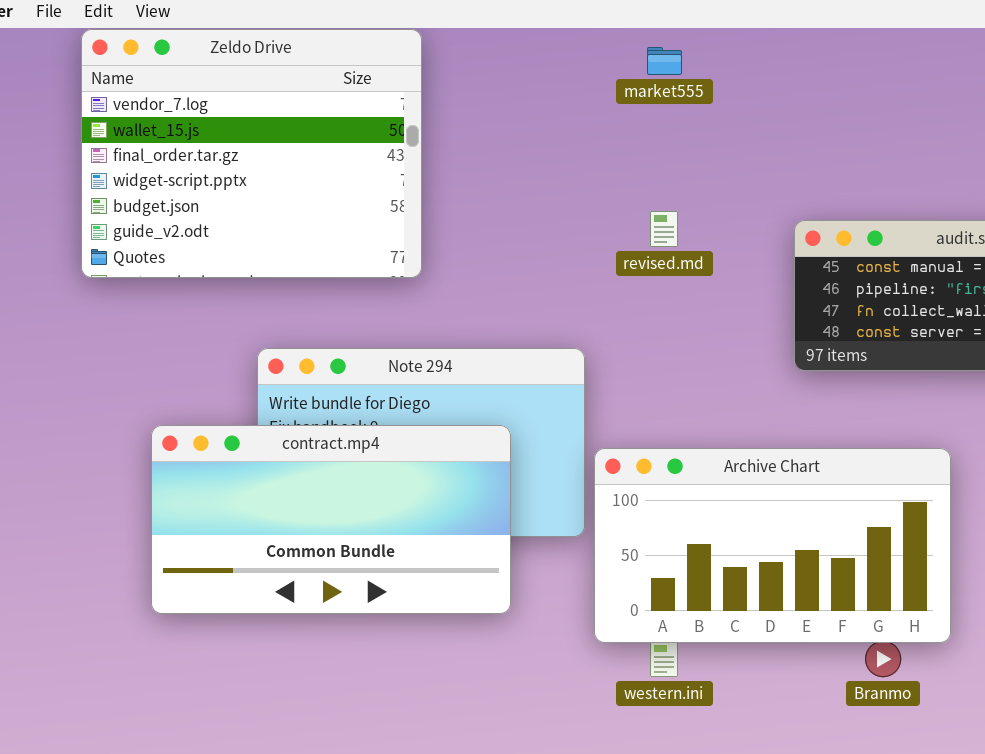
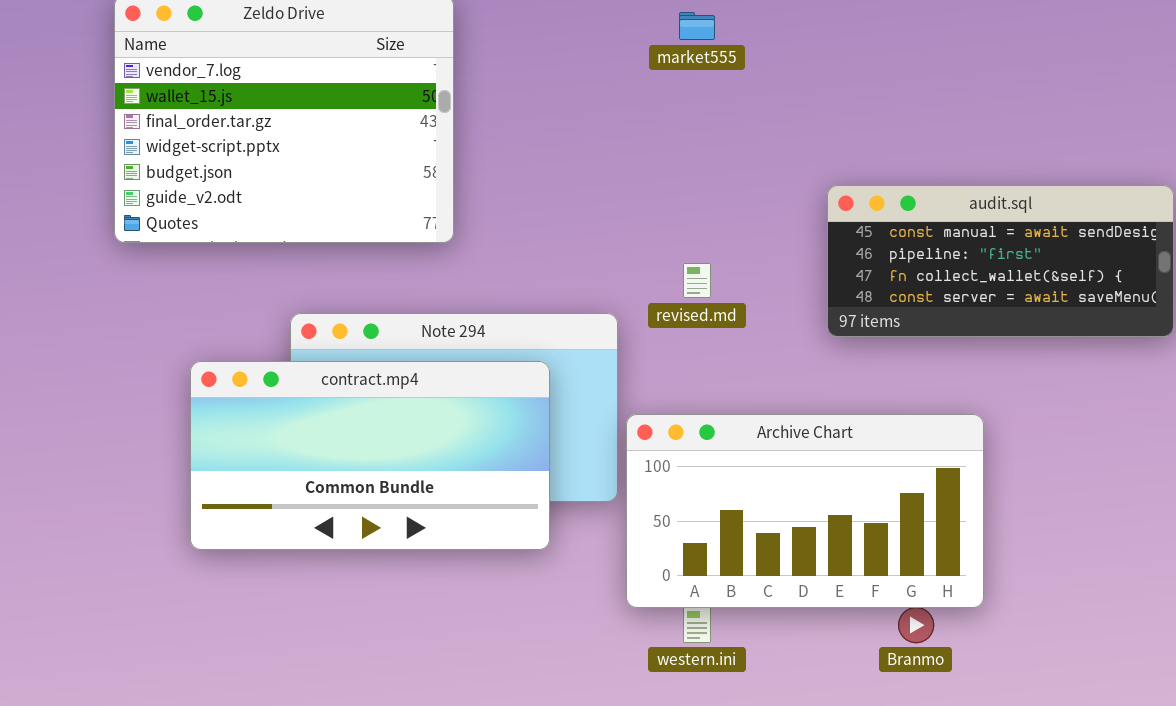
revised.md: [650,211,678,247] -> [683,263,711,298], moved
contract.mp4: [151,425,511,614] -> [190,361,550,550], moved

